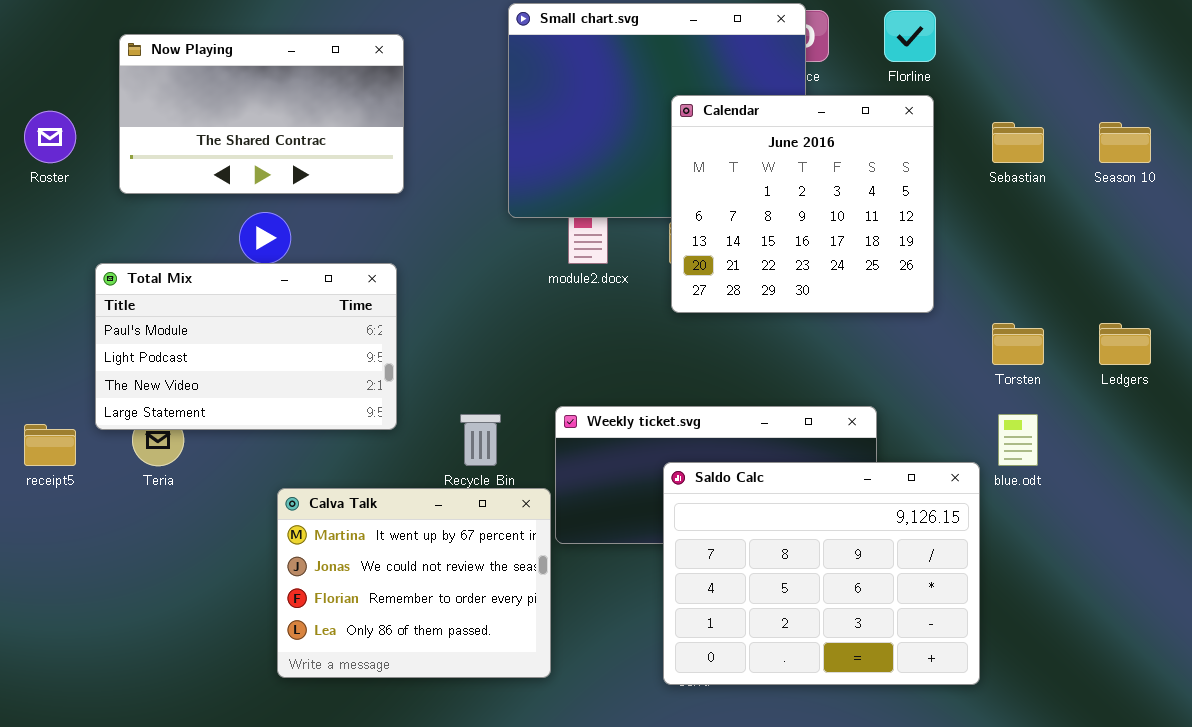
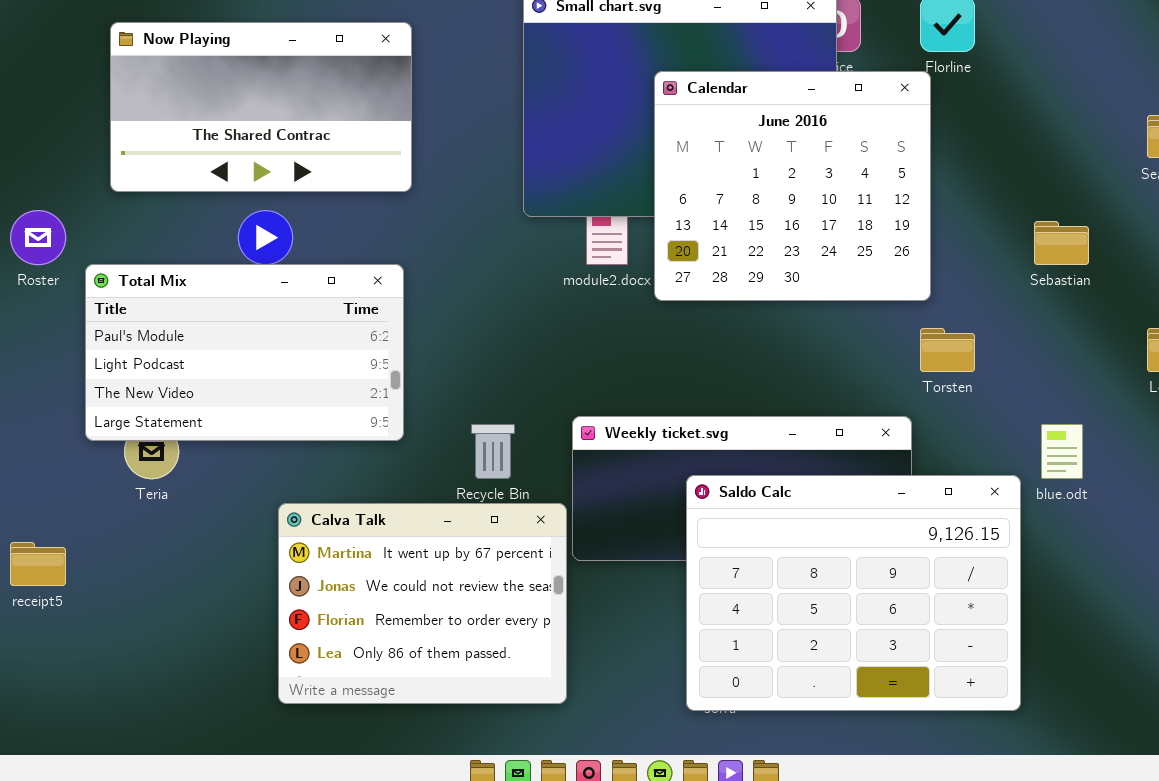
Calendar: [671,95,934,313] -> [654,71,931,301], moved
Roster: [24,111,76,163] -> [10,210,66,265], moved
Sebastian: [992,122,1044,163] -> [1034,221,1089,265], moved
Torsten: [992,323,1044,365] -> [920,328,975,372], moved
receipt5: [24,424,76,466] -> [10,542,66,586], moved

